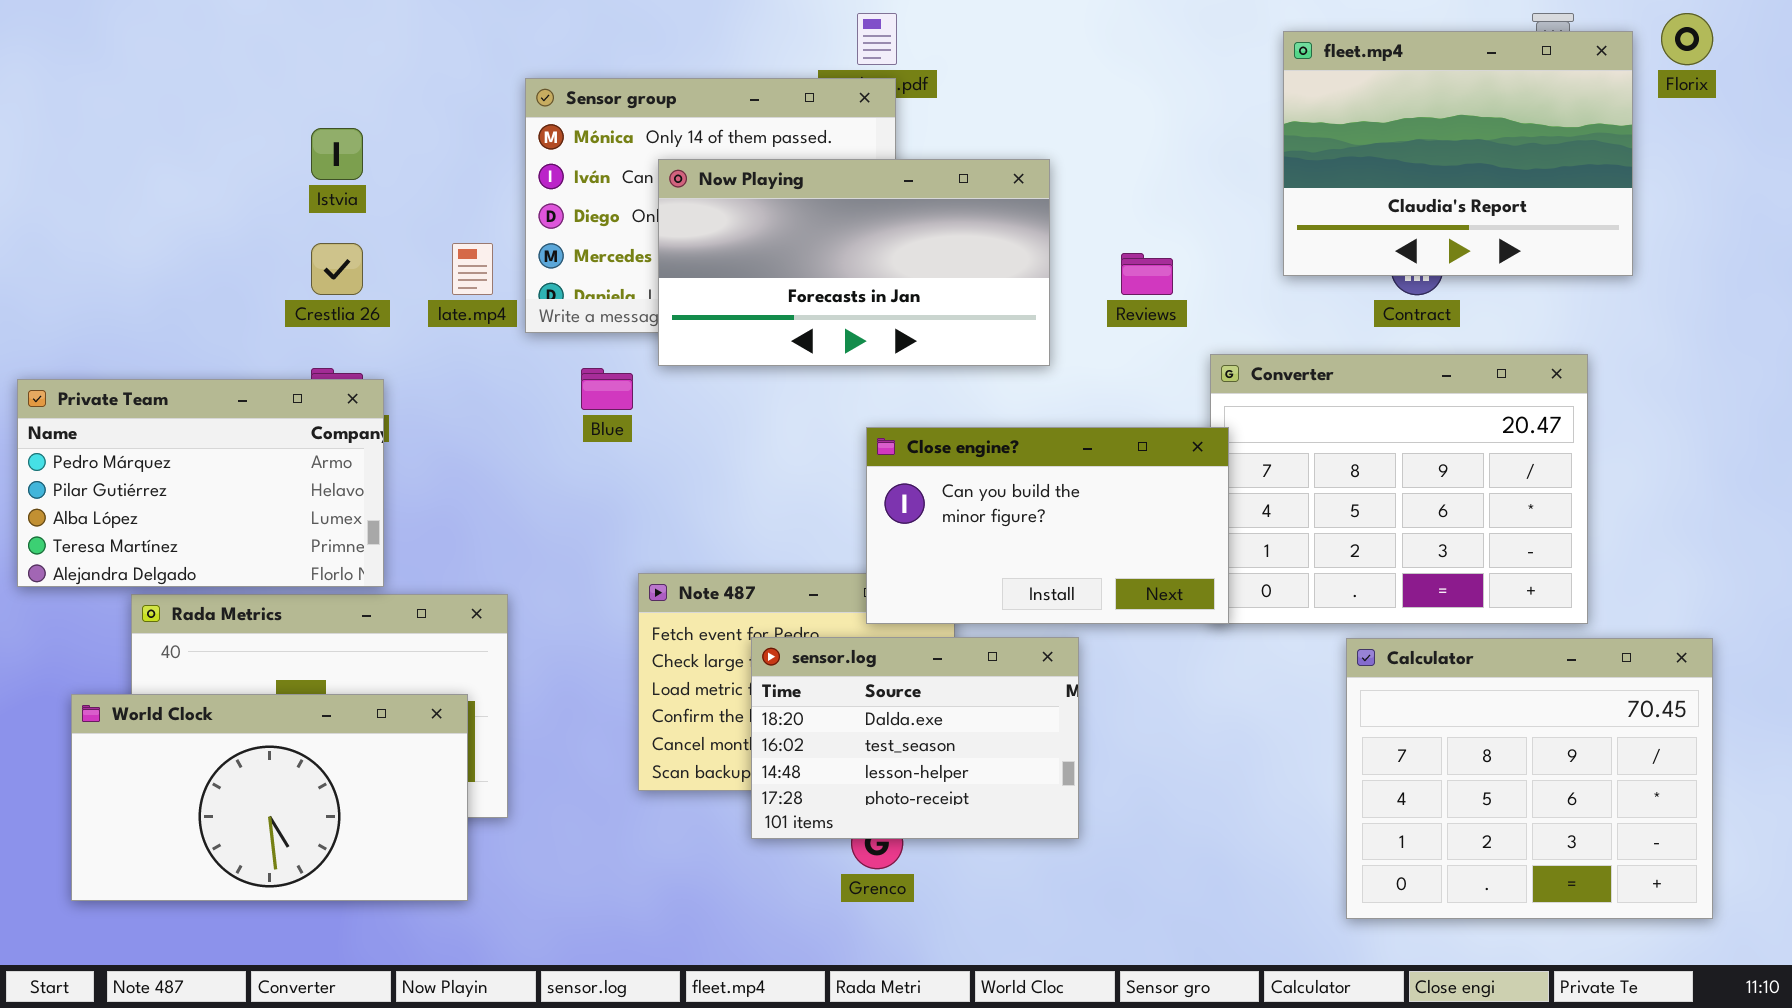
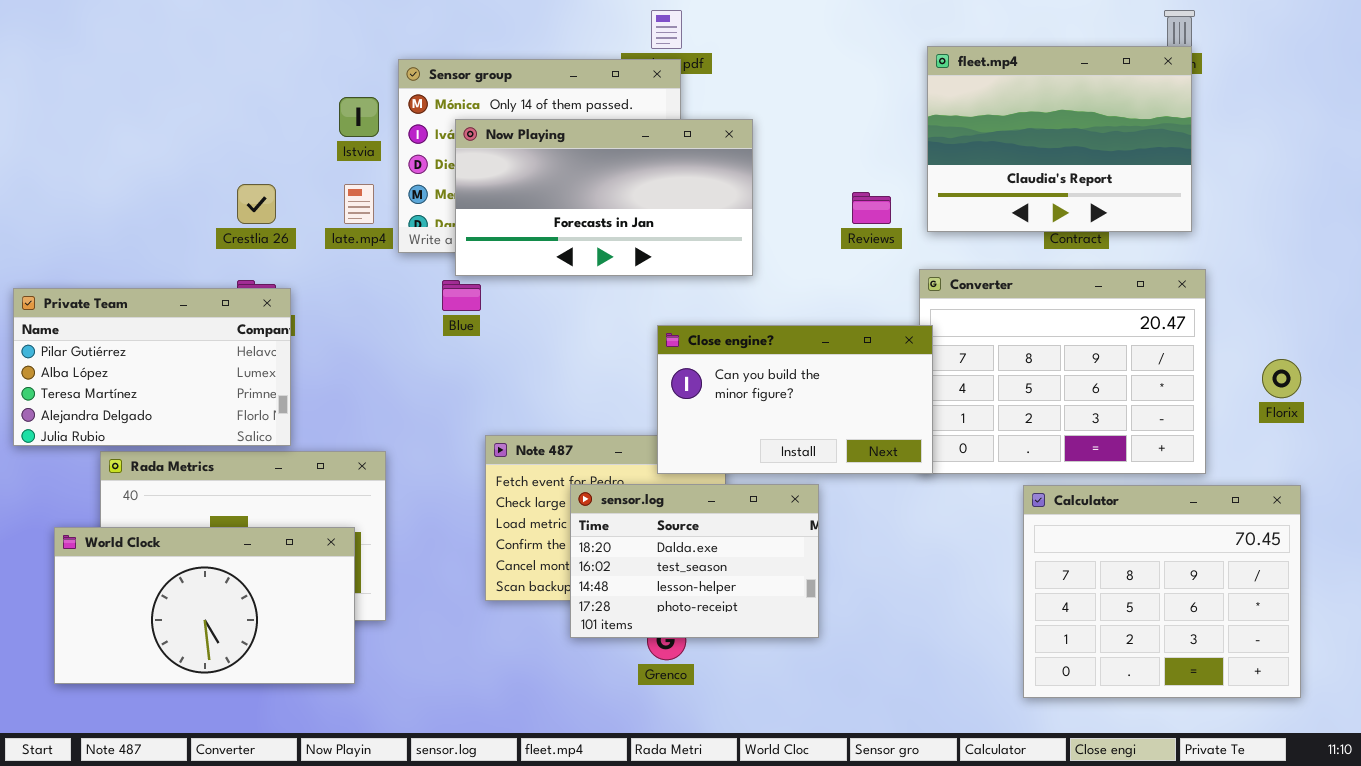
Florix: [1661,13,1713,65] -> [1262,359,1301,398], moved
fleet.mp4: [1283,31,1633,276] -> [927,46,1192,232], moved
Istvia: [311,128,363,180] -> [339,97,379,137], moved
Now Playing: [658,159,1050,366] -> [455,119,753,276], moved
Private Team: [17,379,384,587] -> [13,288,291,446], scrolled down 1 row

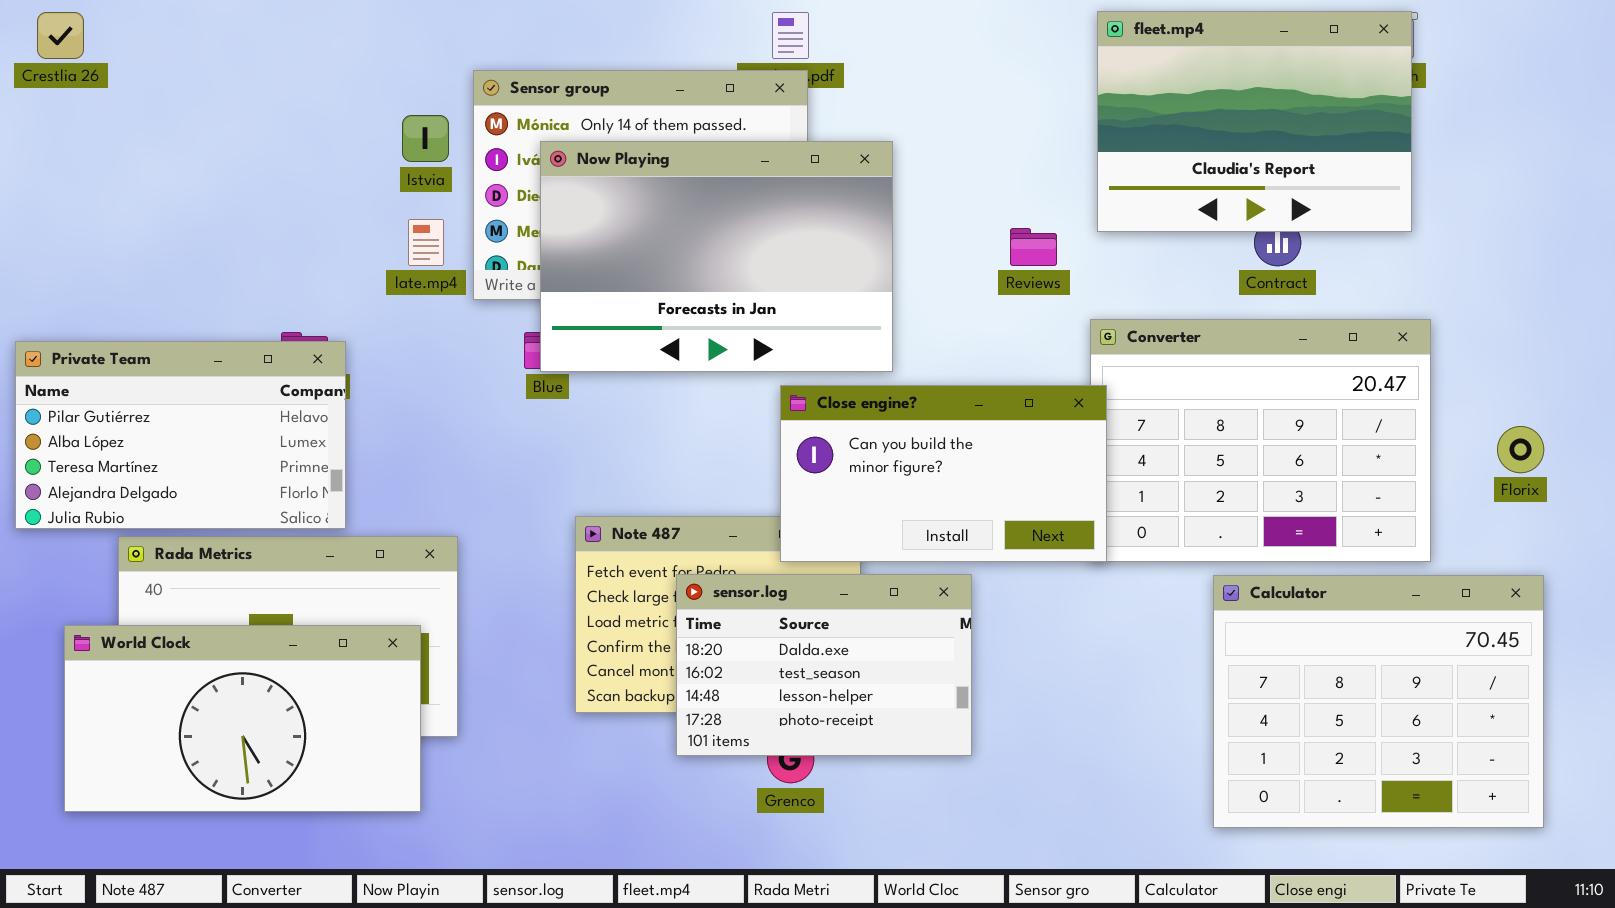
fleet.mp4: [927,46,1192,232] -> [1097,11,1412,232], moved
Now Playing: [455,119,753,276] -> [540,141,893,372], resized
Crestlia 26: [237,184,276,224] -> [37,12,84,59], moved

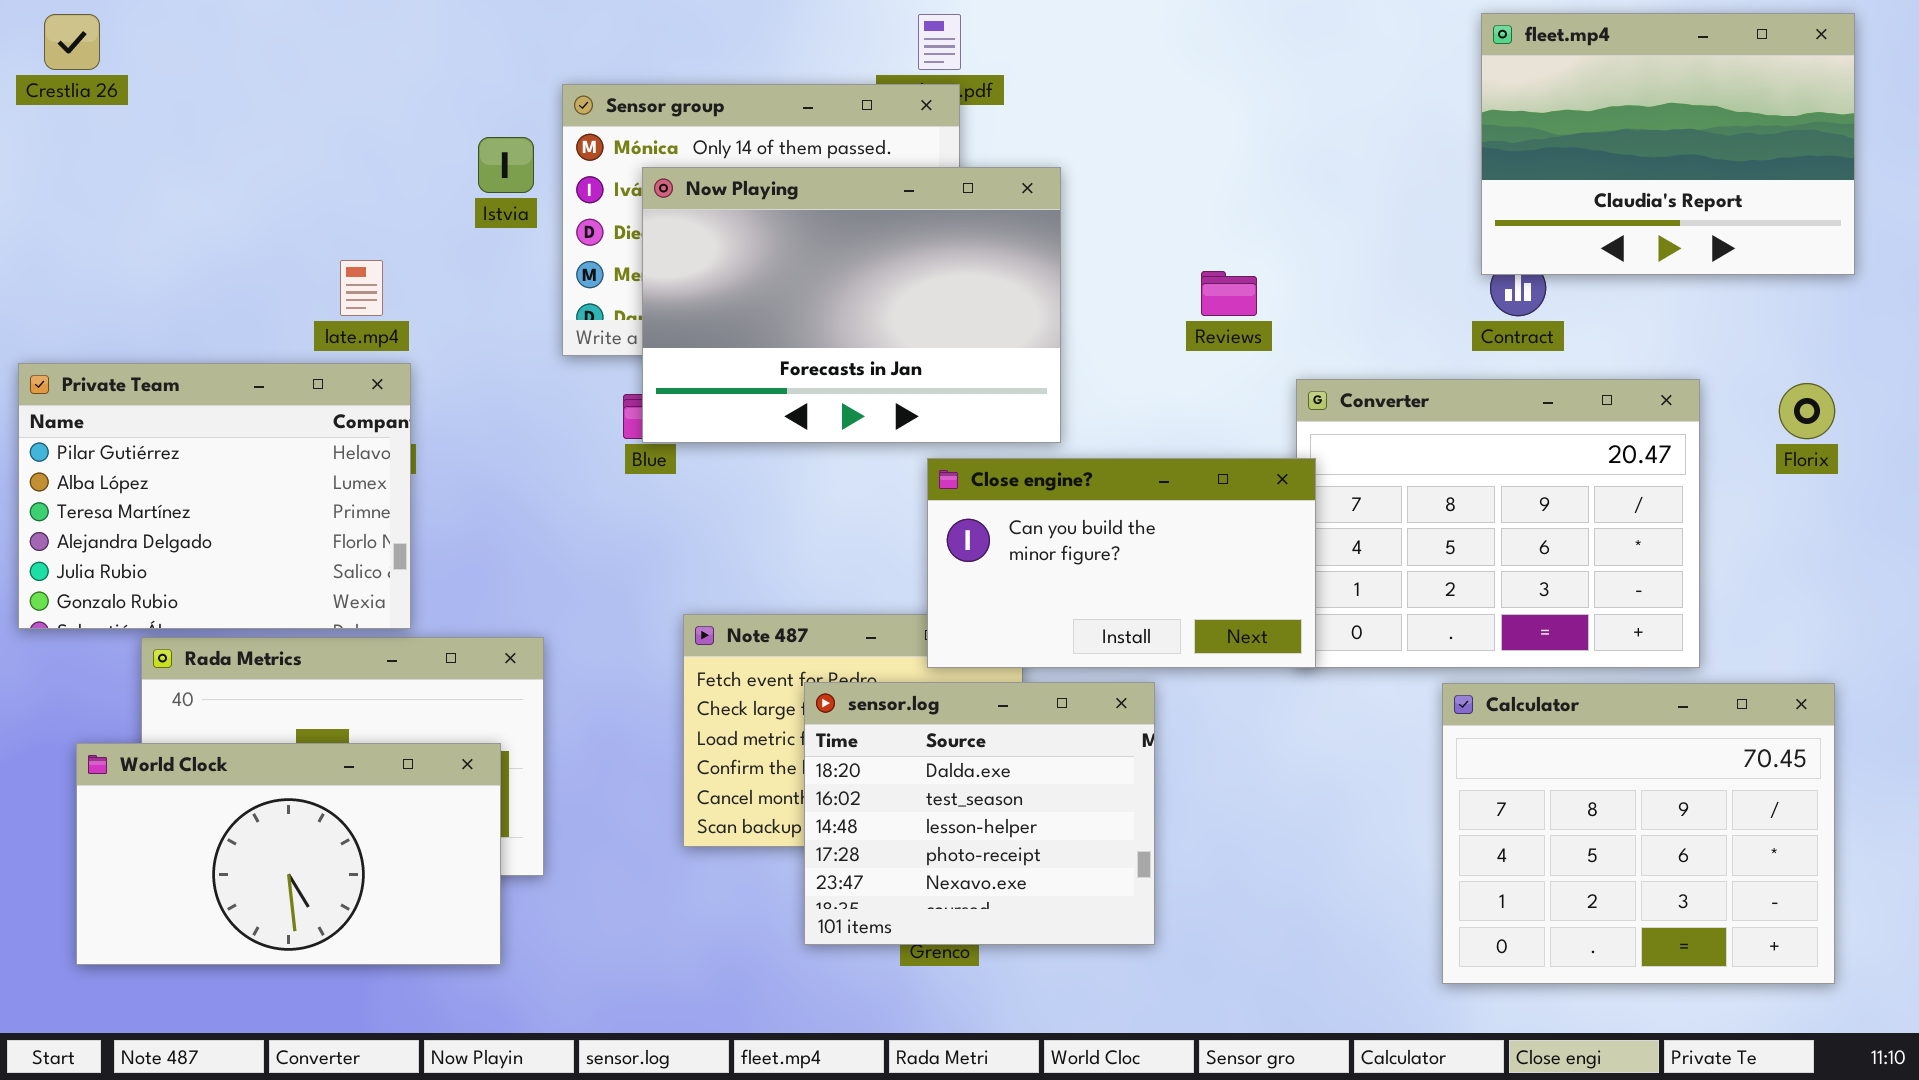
fleet.mp4: [1097,11,1412,232] -> [1481,13,1855,275], moved
late.mp4: [408,219,444,266] -> [340,260,383,316], moved
Private Team: [15,341,346,529] -> [18,363,411,629], resized
Florix: [1497,426,1544,473] -> [1779,383,1835,439], moved
sensor.log: [676,574,972,756] -> [804,682,1155,945], resized

